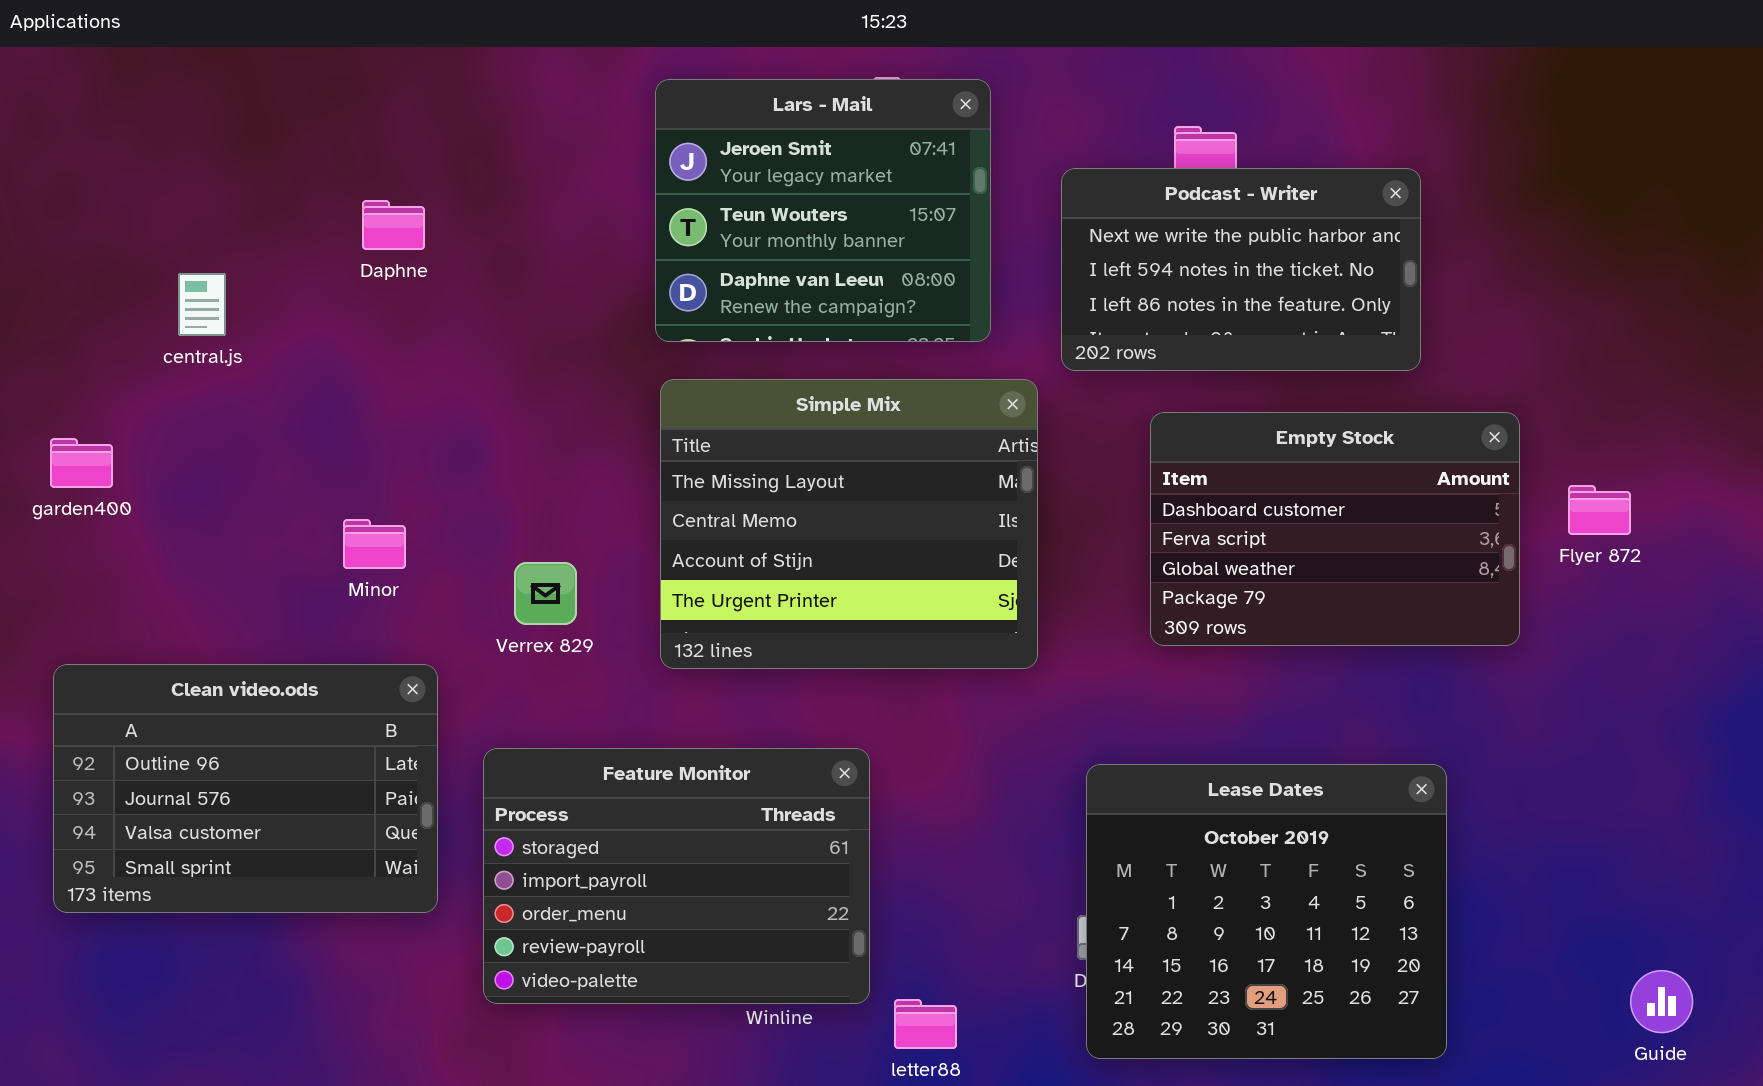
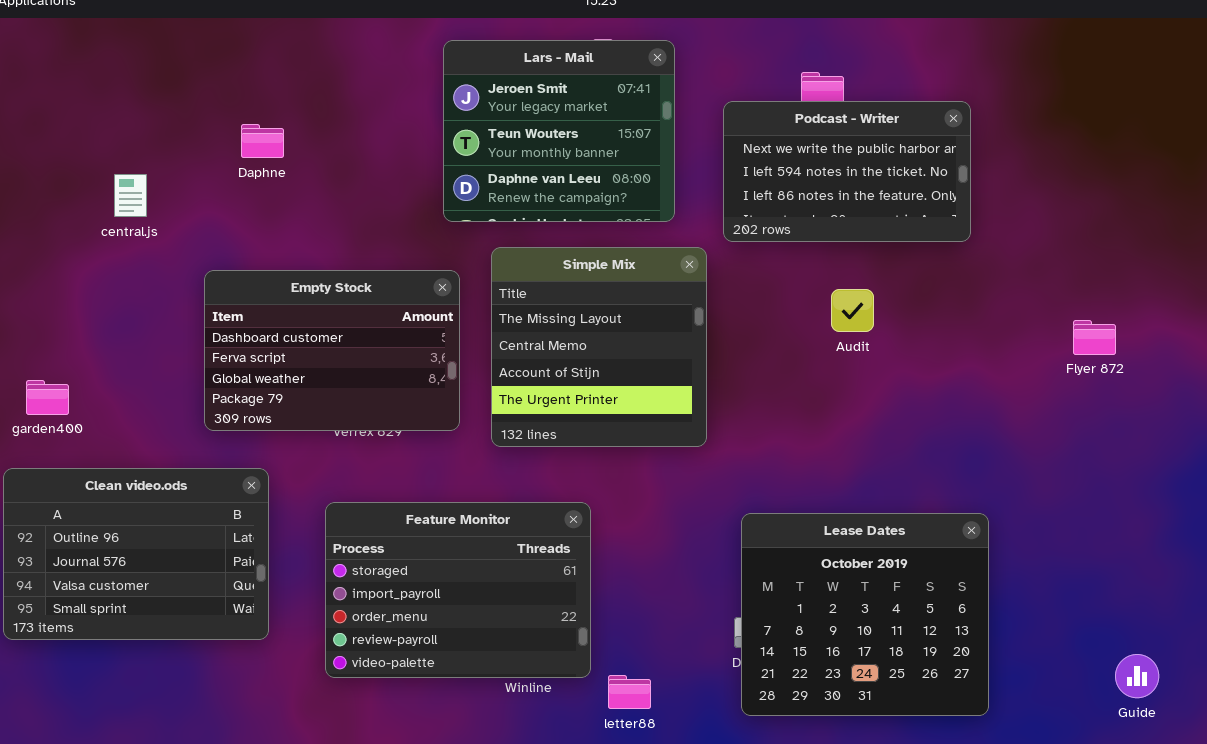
Simple Mix: [660,379,1038,669] -> [491,247,707,447], resized
Empty Stock: [1150,412,1520,646] -> [204,270,460,431], moved
garden400: [50,438,113,488] -> [26,380,69,415], moved
Clean video.ods: [53,664,438,913] -> [3,468,269,640], moved

